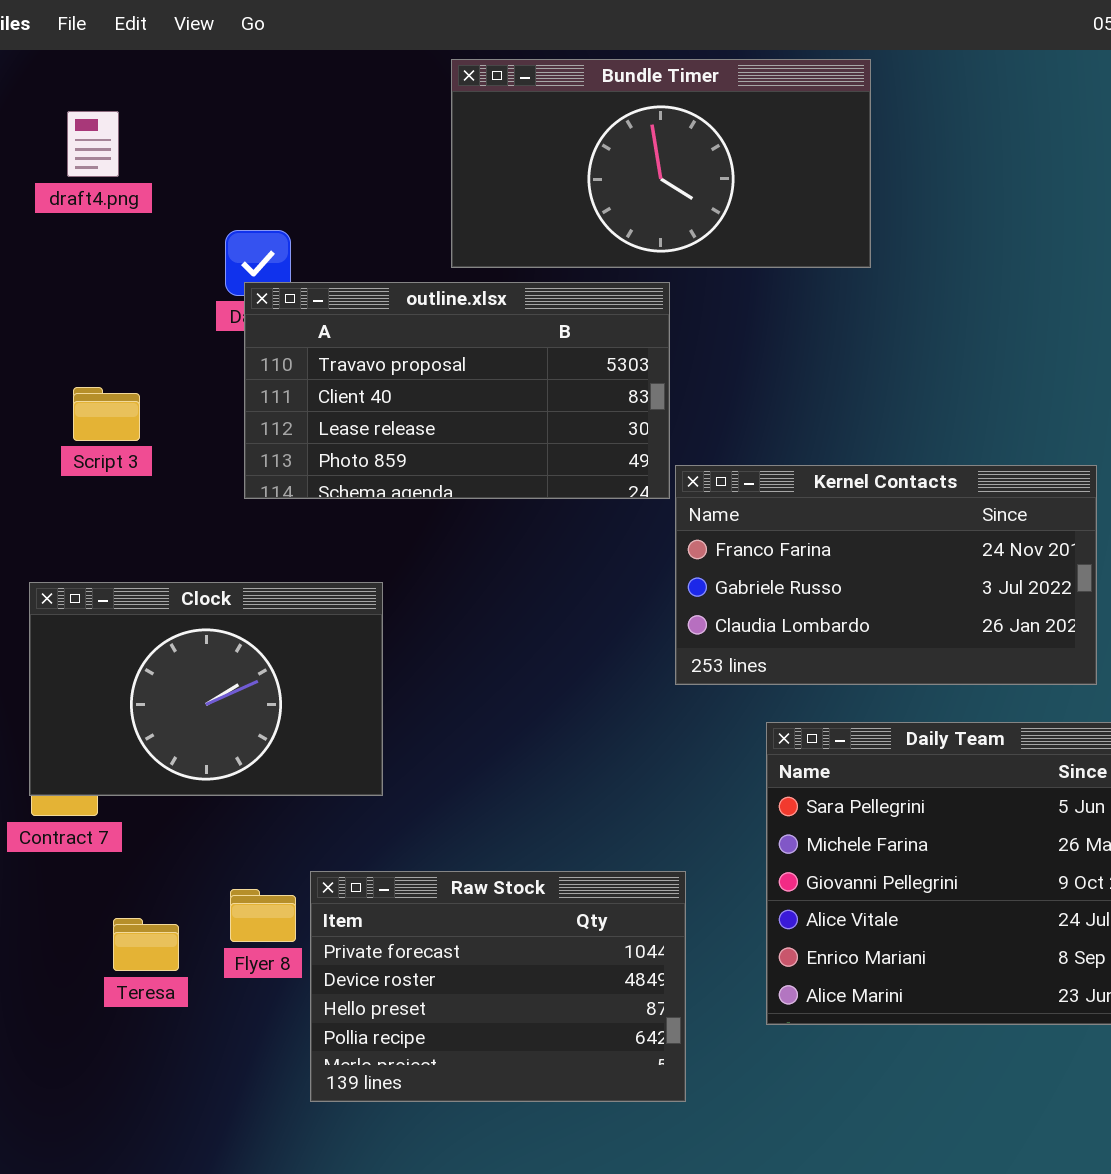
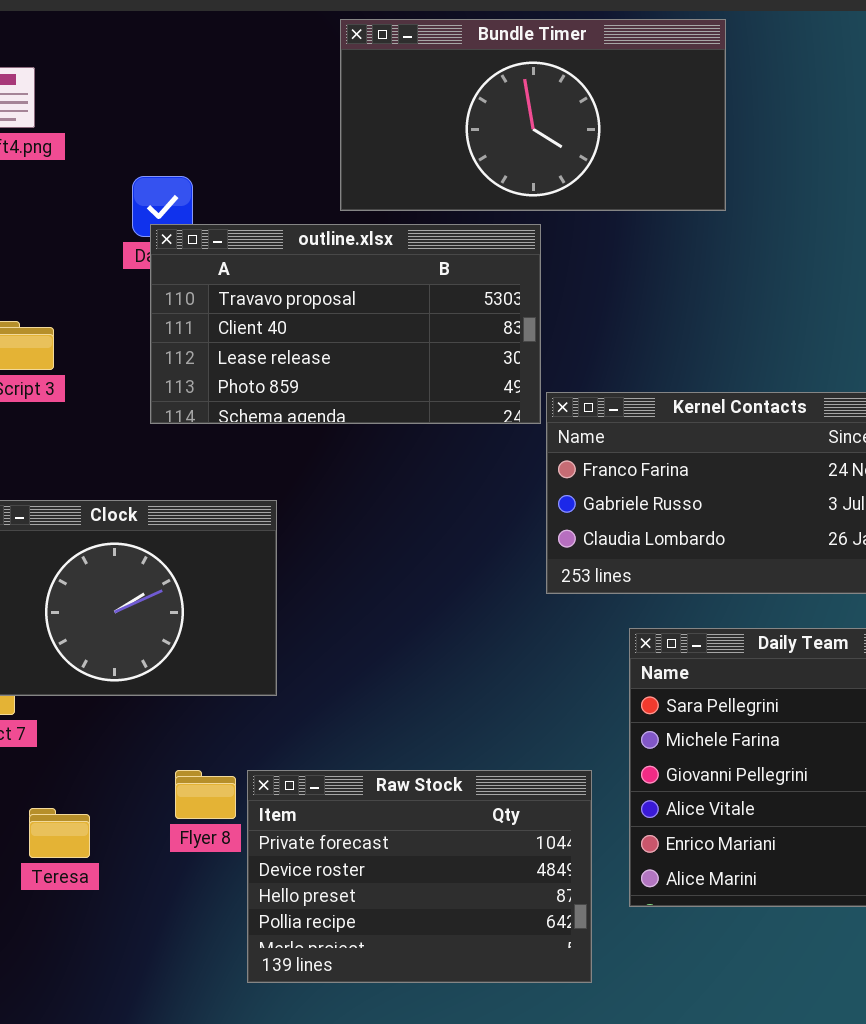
Raw Stock: [310,871,686,1102] -> [247,770,592,983], moved
Flyer 8: [230,889,296,942] -> [175,770,236,819], moved

